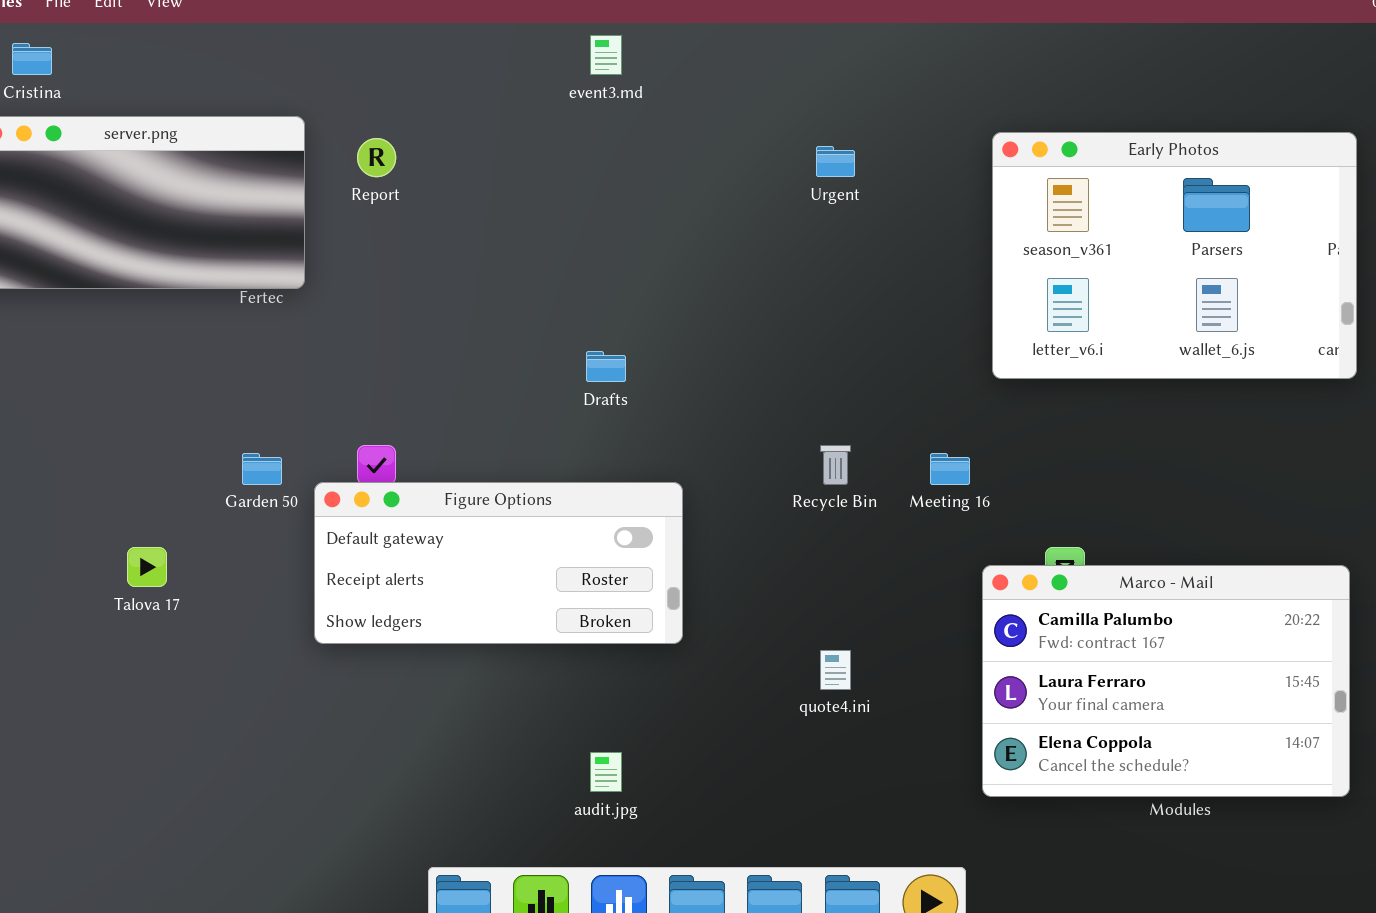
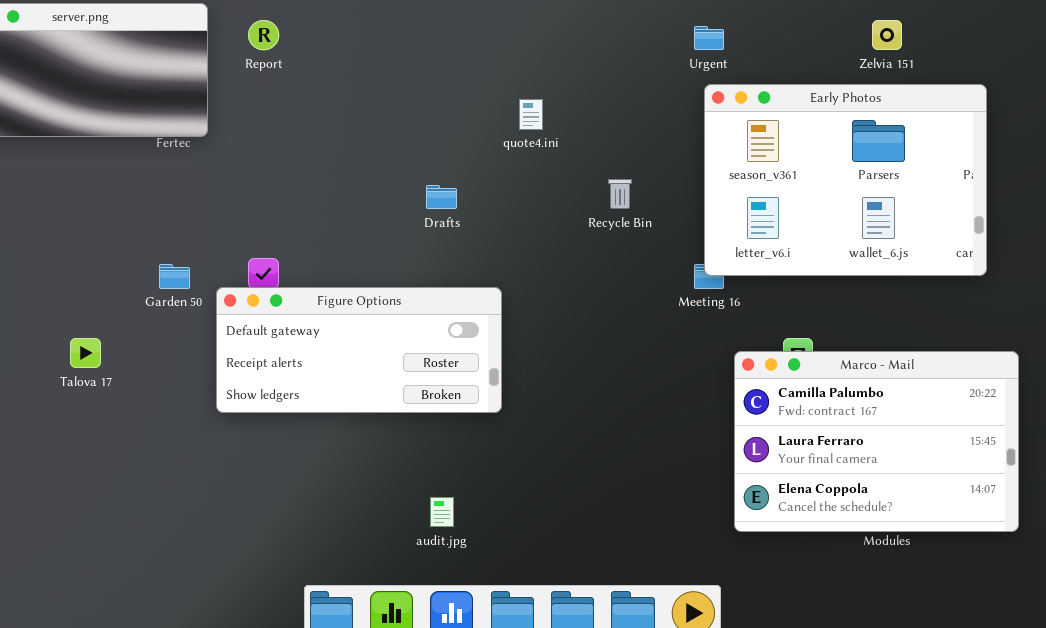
Early Photos: [992,132,1357,379] -> [704,84,987,276], moved
Urgent: [816,146,855,177] -> [694,26,724,50], moved
Recycle Bin: [820,445,851,485] -> [608,179,632,209], moved
quote4.ini: [820,650,851,690] -> [519,99,543,130], moved

